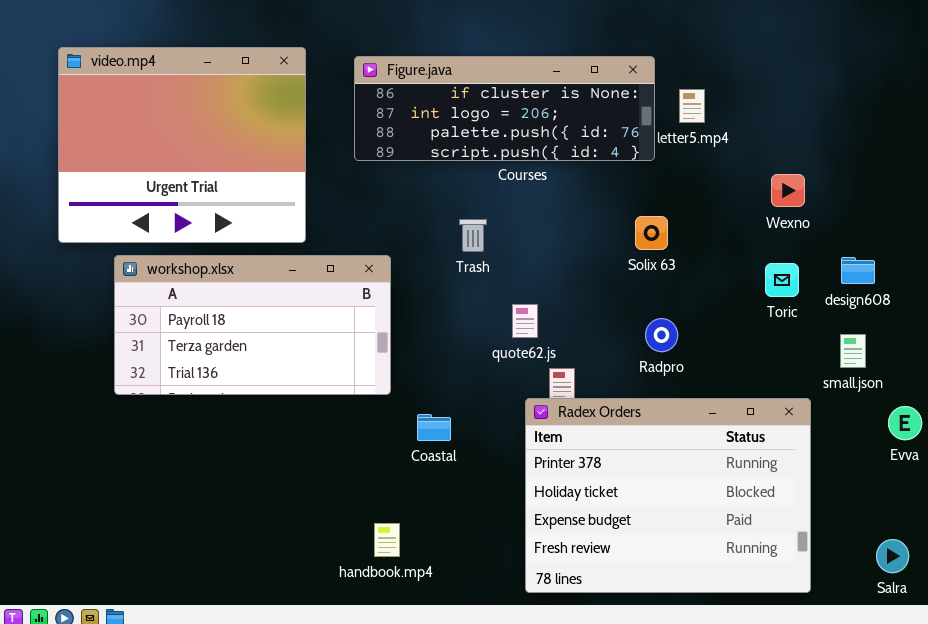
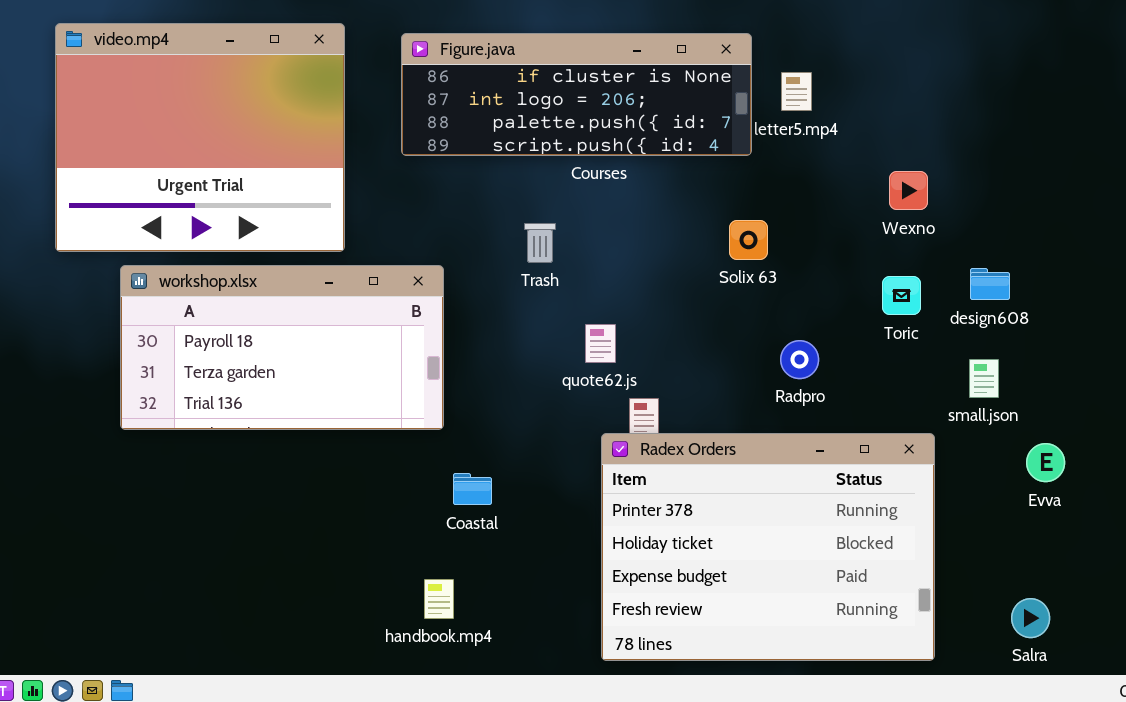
Radpro: [645,318,678,352] -> [780,340,819,379], moved
Coastal: [417,414,451,441] -> [453,473,492,505], moved

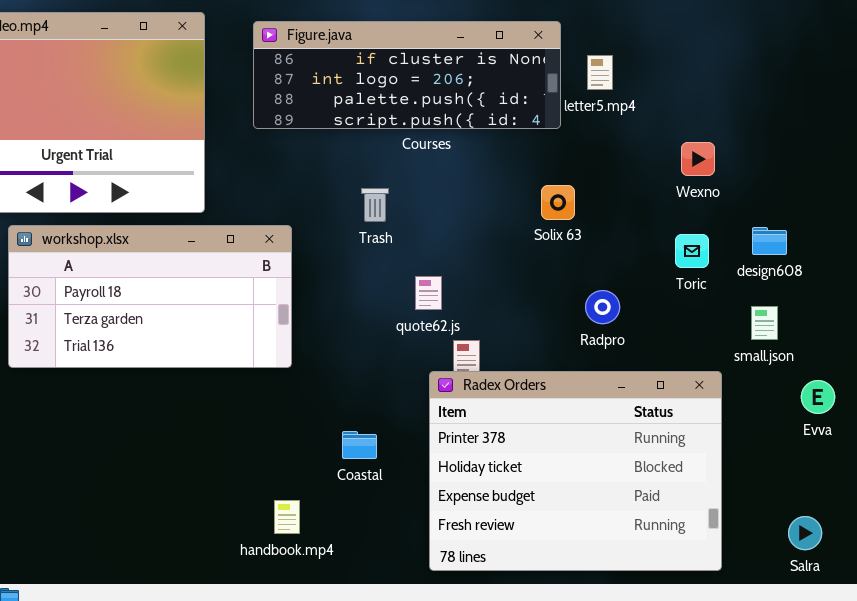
Coastal: [453,473,492,505] -> [342,431,377,459], moved

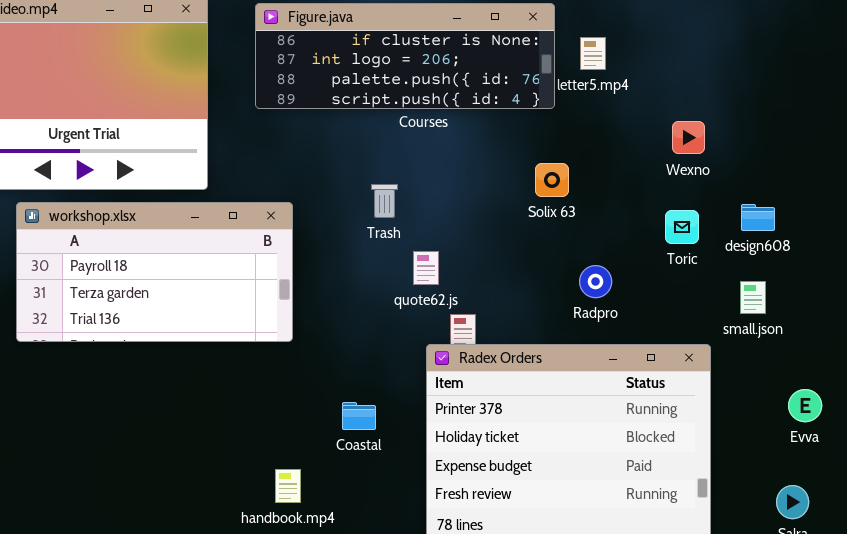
Trash: [361,188,389,222] -> [371,184,398,218], moved
Evva: [801,380,835,414] -> [788,389,822,422], moved

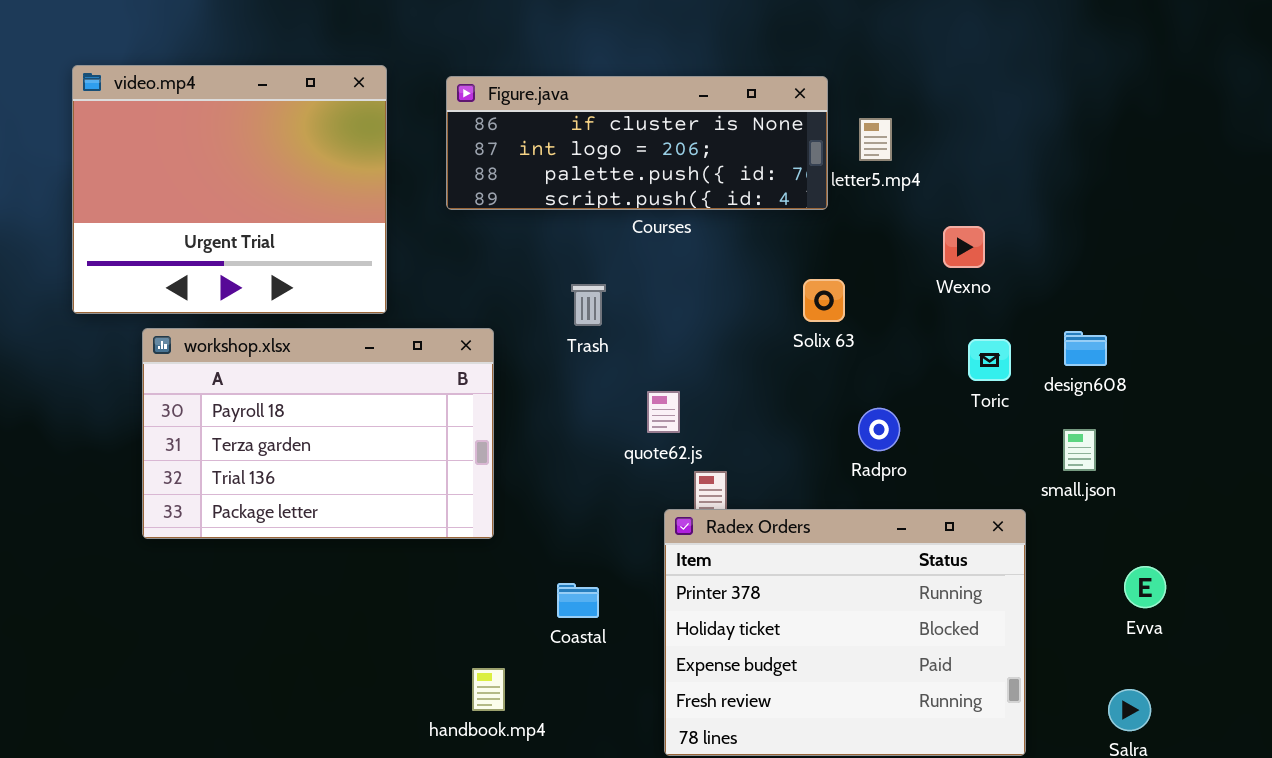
Wexno: [672,121,705,154] -> [943,226,985,268], moved
Trash: [371,184,398,218] -> [571,284,606,326], moved
workshop.xlsx: [16,202,293,342] -> [142,328,494,539], resized

